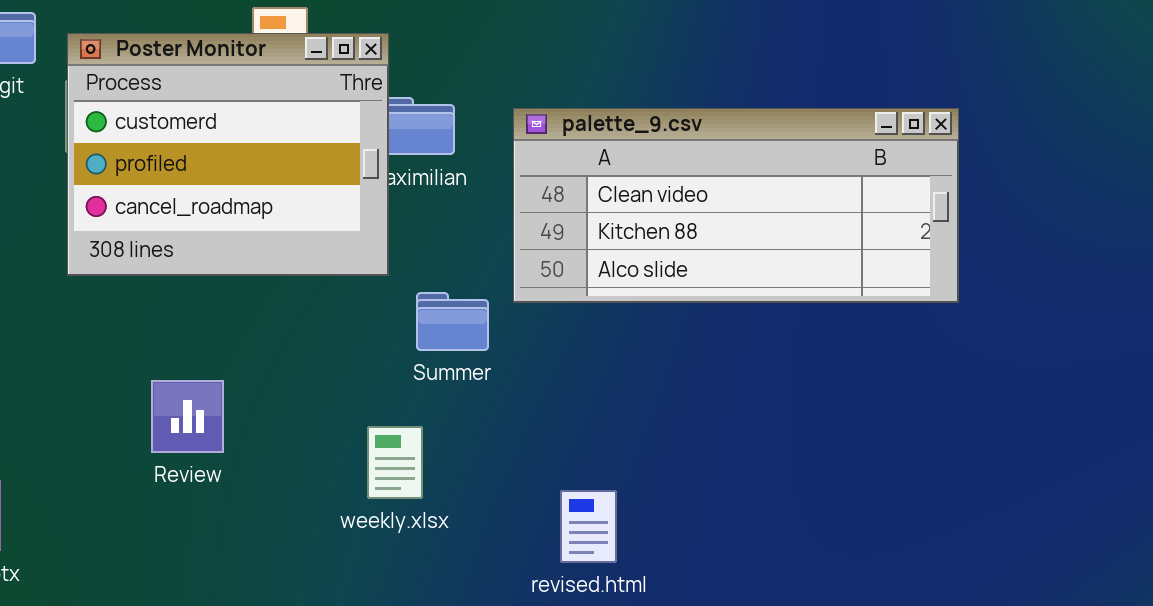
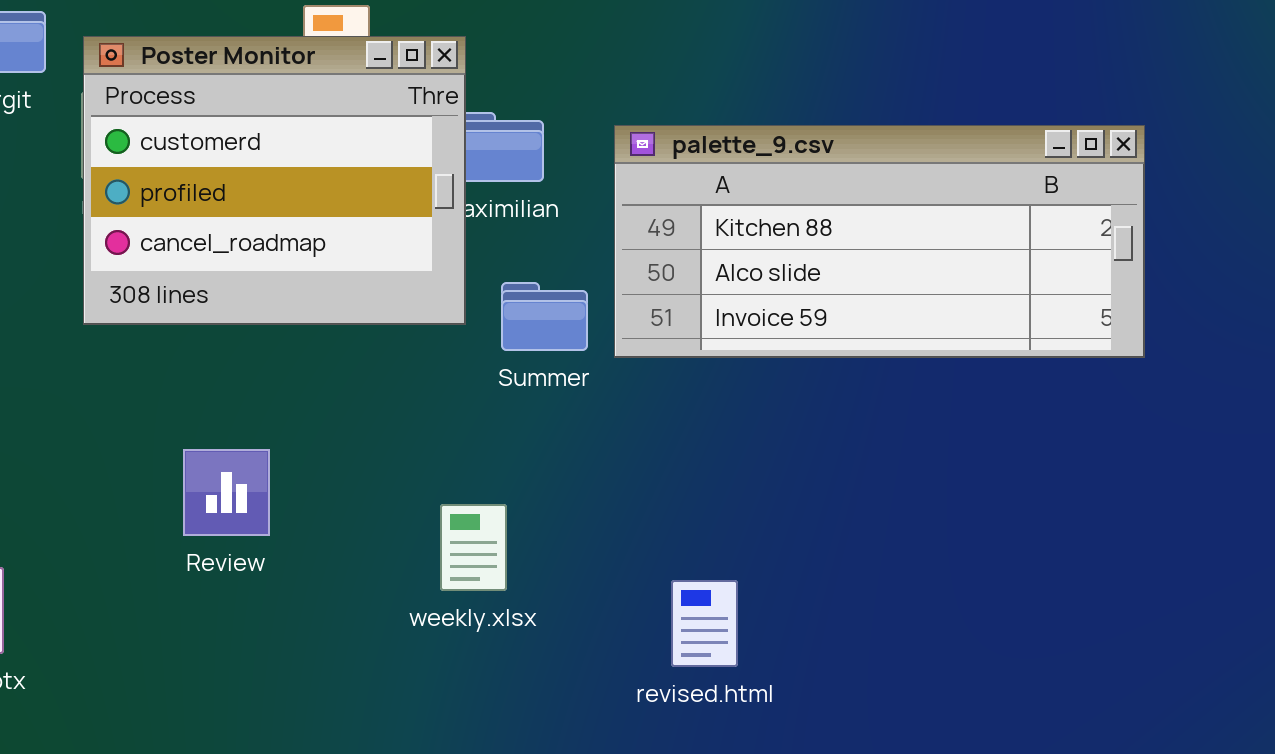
palette_9.csv: [513,108,959,303] -> [614,125,1145,358], scrolled down 1 row
Summer: [416,292,489,351] -> [501,282,588,351], moved

